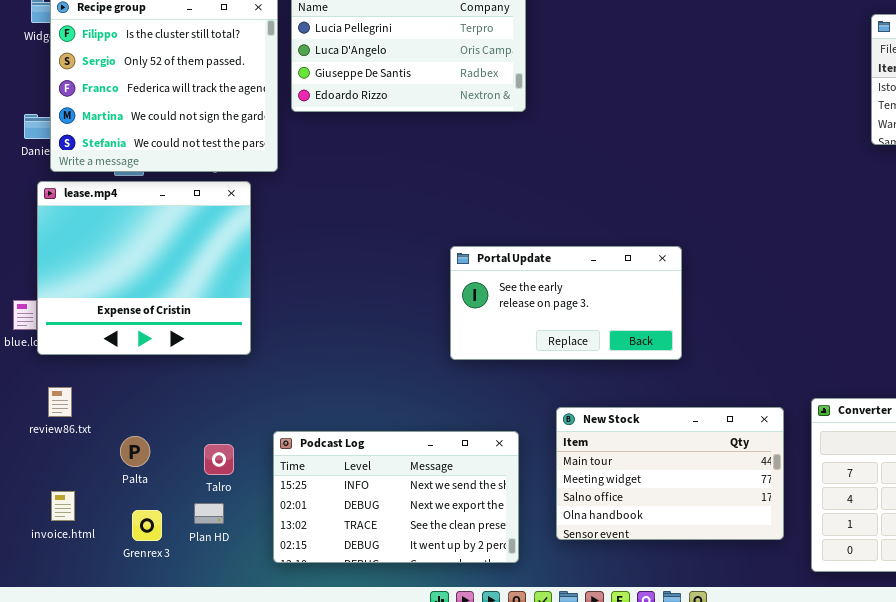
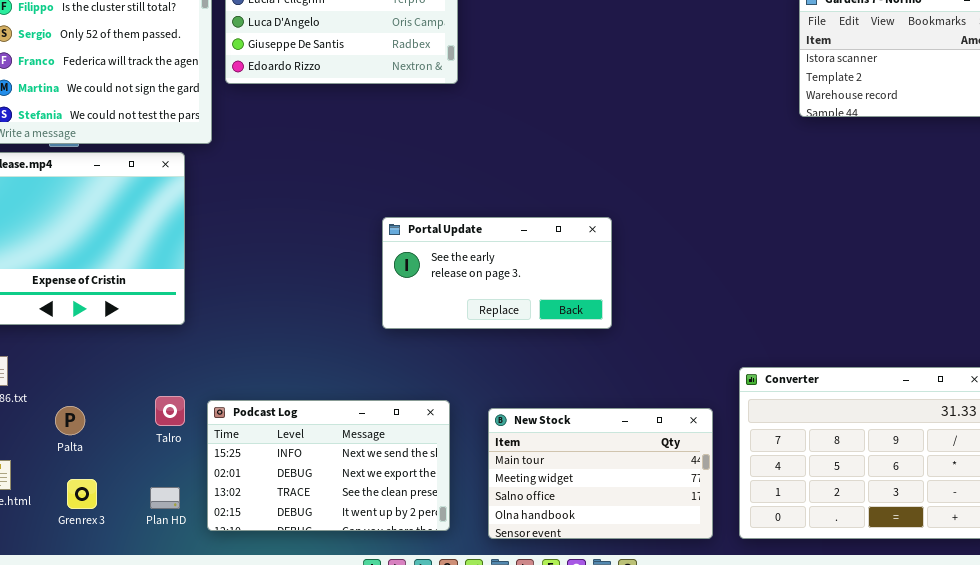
New Stock: [556,407,784,540] -> [488,408,713,539], moved
Talro: [204,444,234,475] -> [155,396,185,426], moved
Plan HD: [194,503,224,524] -> [150,487,180,509], moved

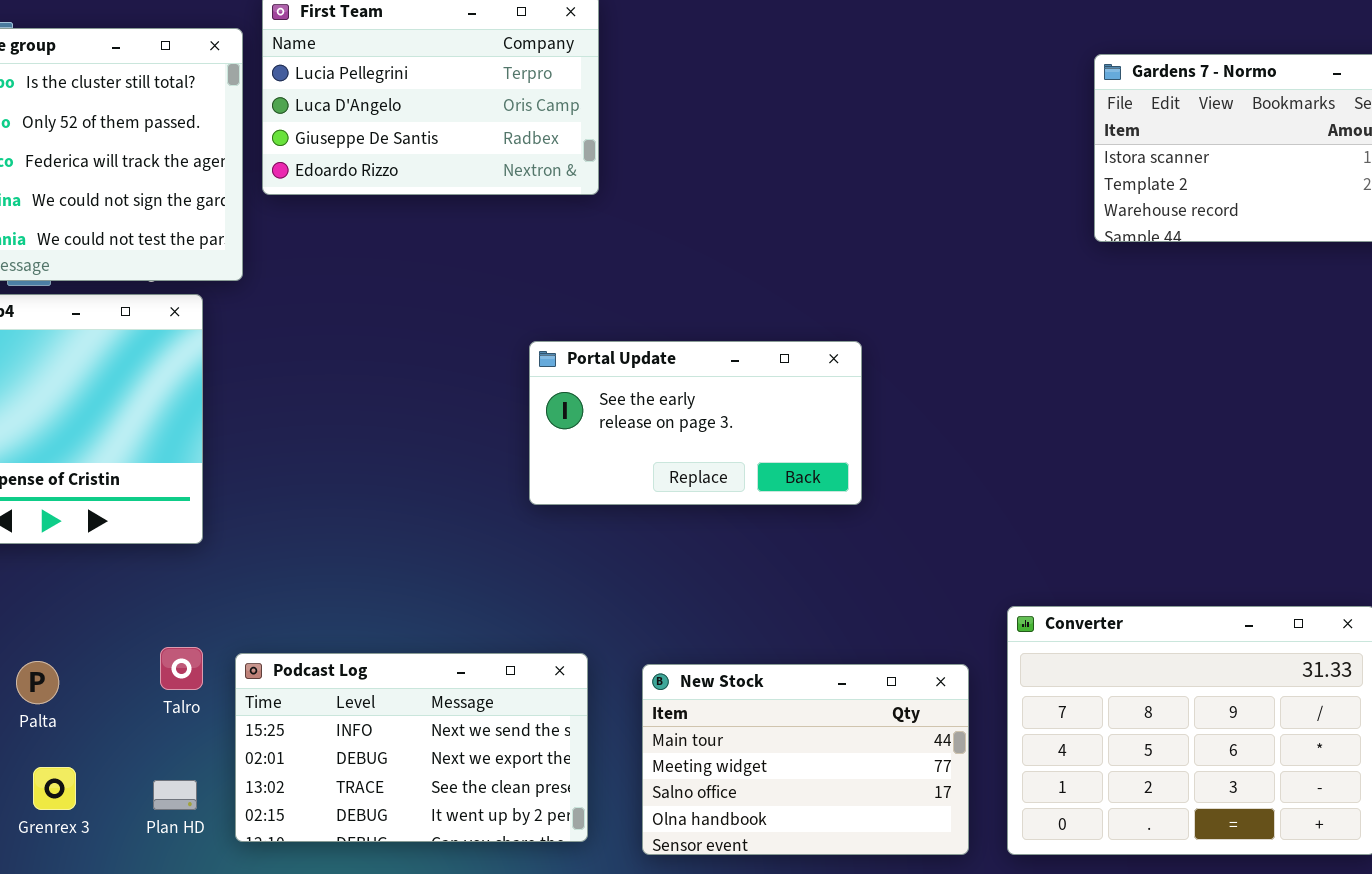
Portal Update: [382,217,612,329] -> [529,341,862,505], moved

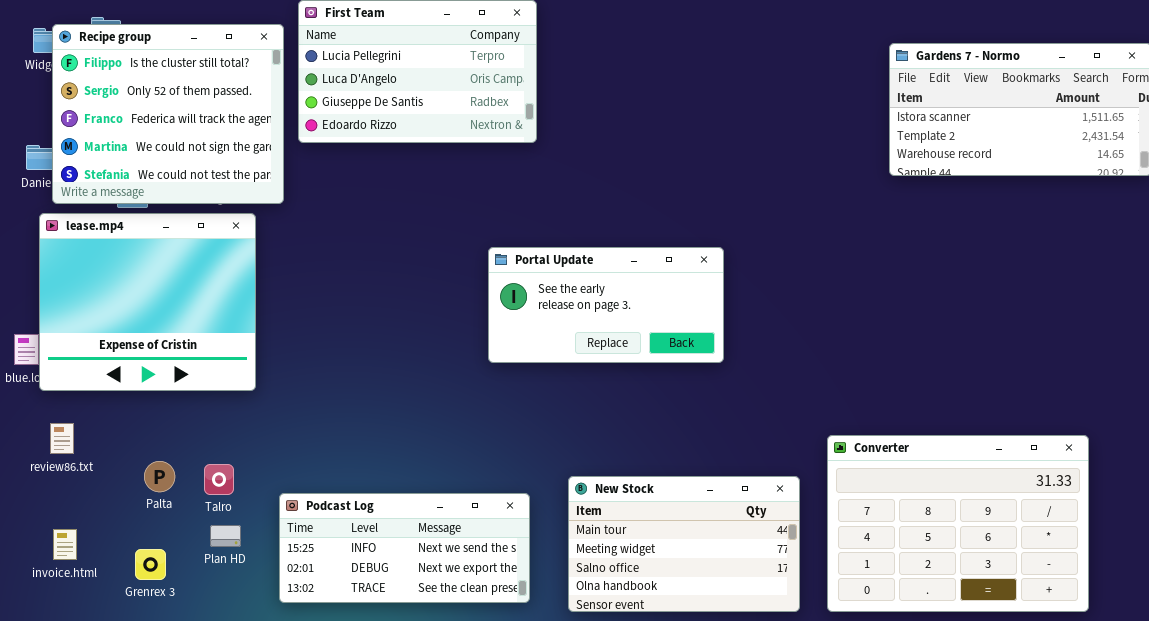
Talro: [160,647,203,690] -> [204,464,234,495], moved
Podcast Log: [235,653,588,842] -> [279,493,530,603], resized
Palta: [16,661,59,704] -> [144,461,175,492], moved
Plan HD: [153,780,197,810] -> [210,525,241,547], moved

